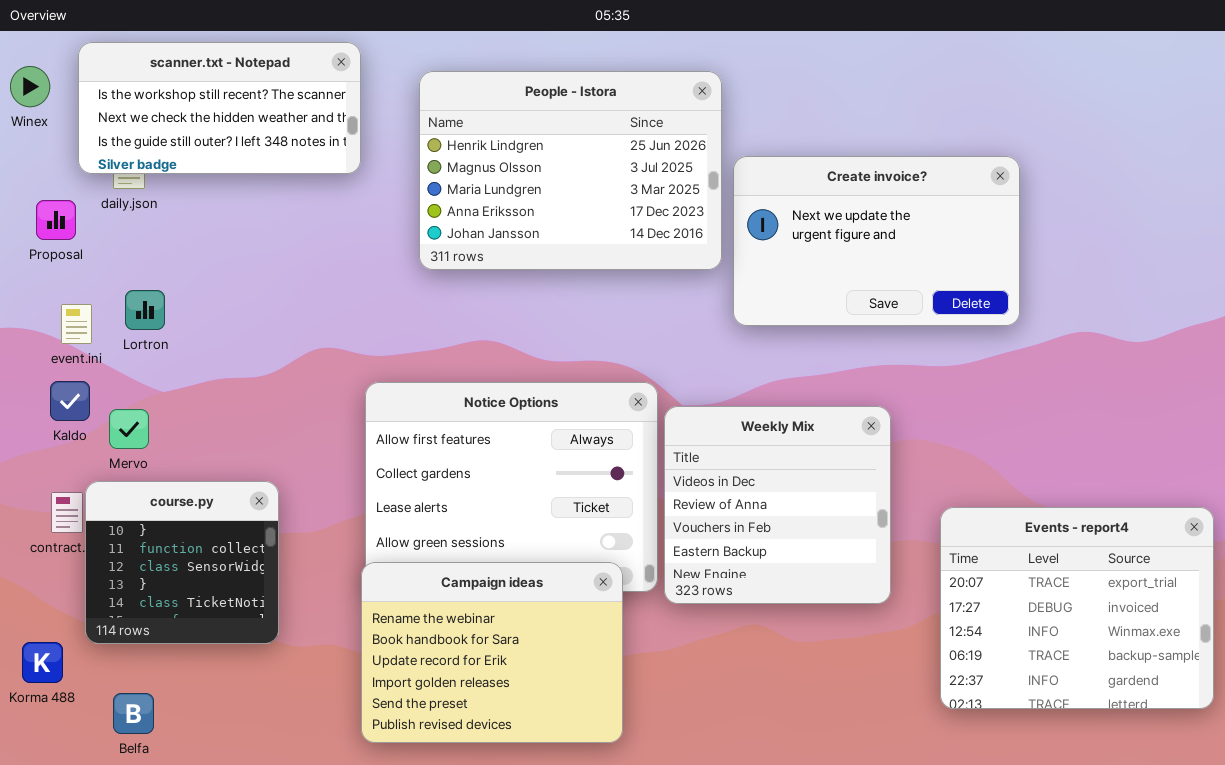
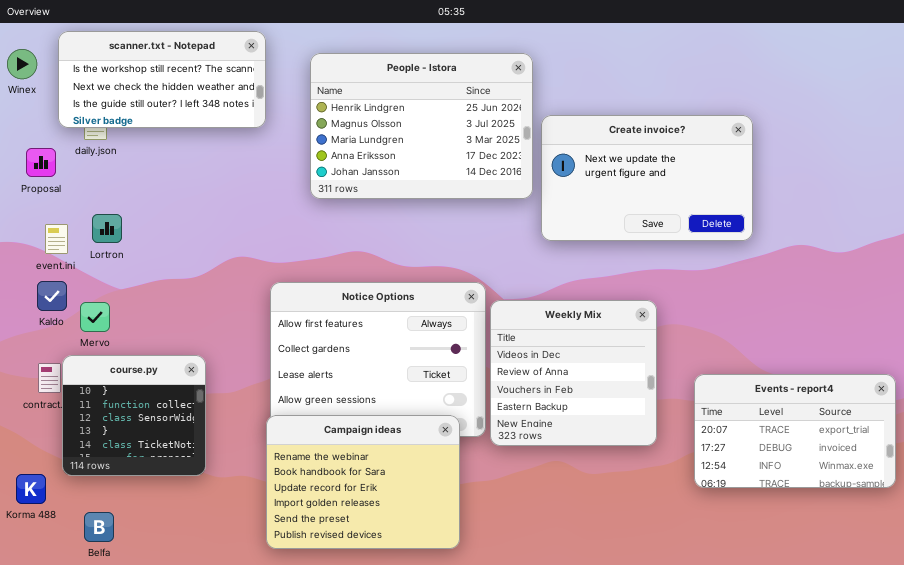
Events - report4: [940,507,1214,709] -> [694,374,896,488], resized

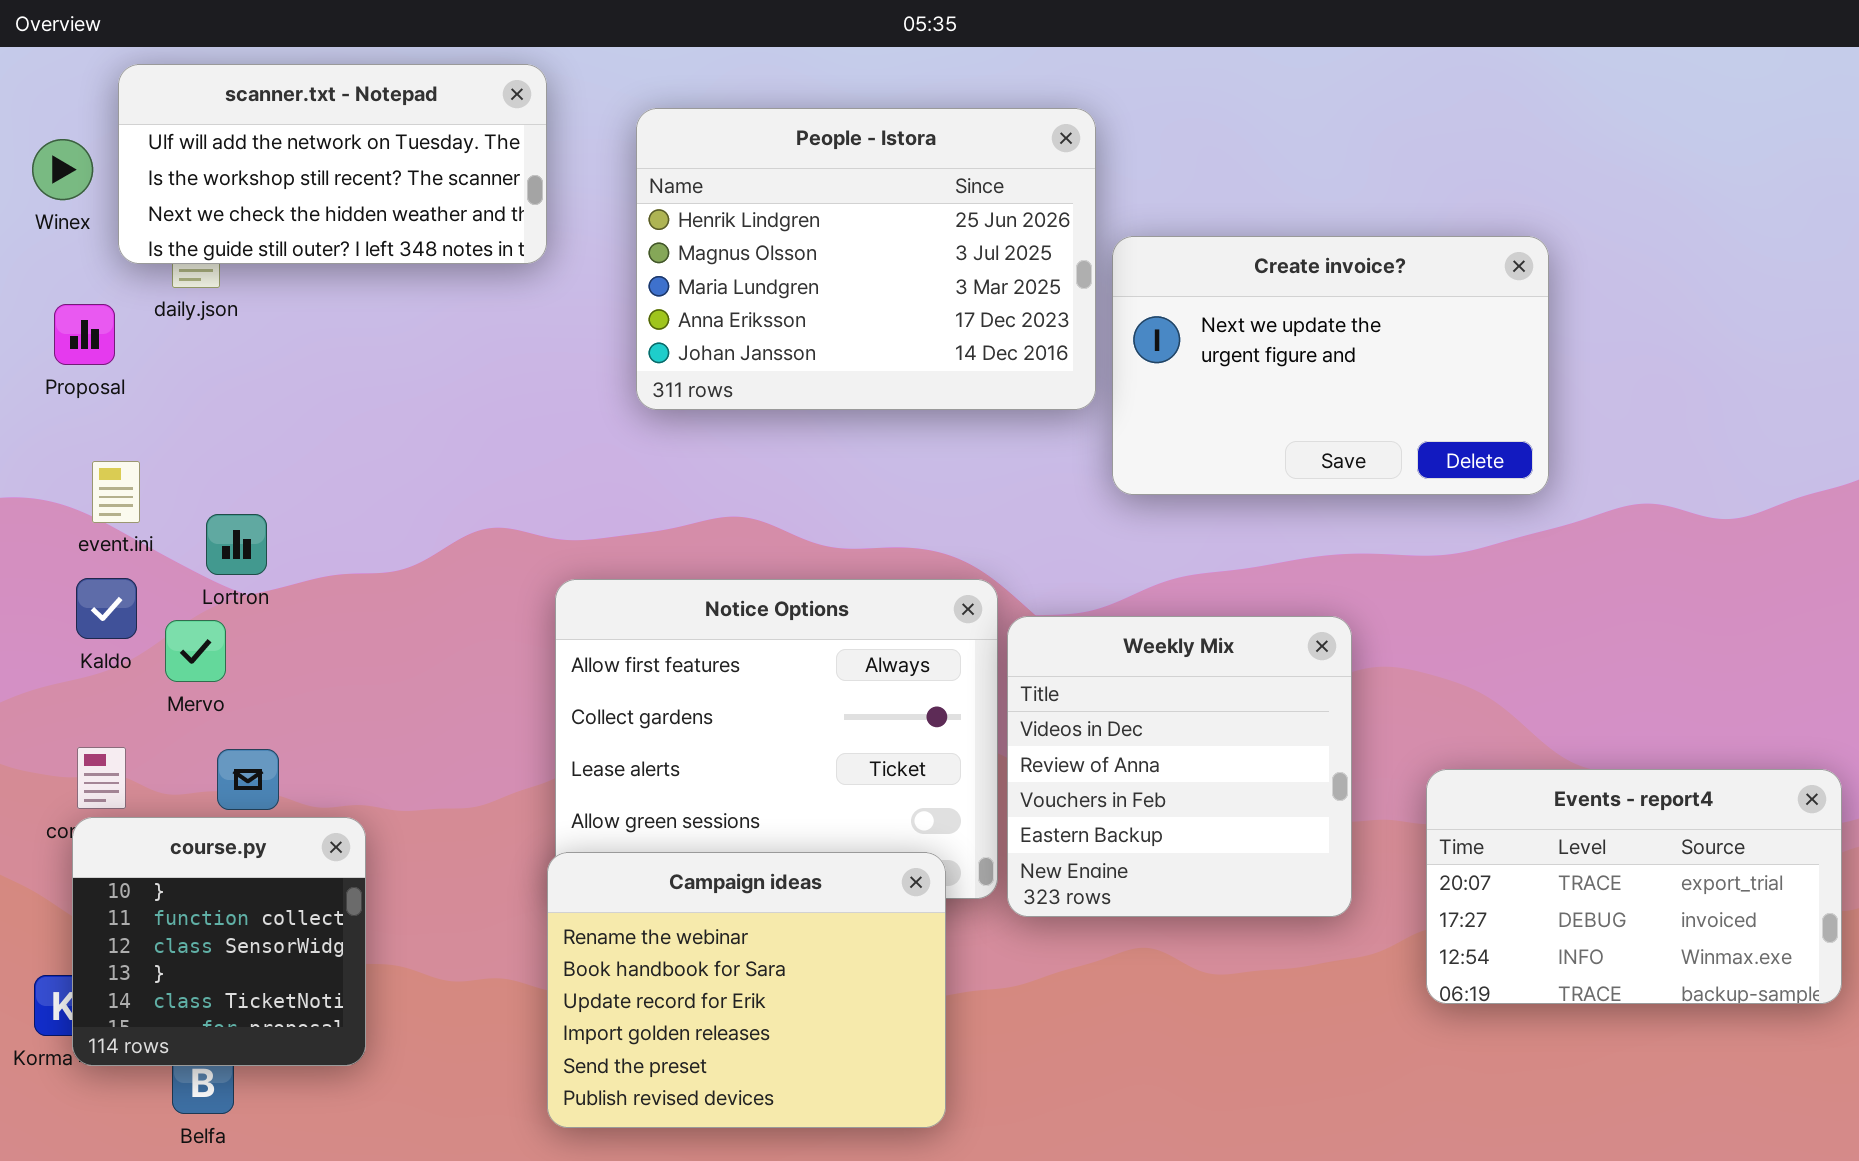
scanner.txt - Notepad: [58,31,266,128] -> [118,64,547,264], scrolled up 1 row
Winex: [7,49,37,79] -> [32,139,93,200], moved
Lortron: [92,214,122,243] -> [206,514,267,575], moved
course.py: [62,355,206,476] -> [72,817,366,1066], moved

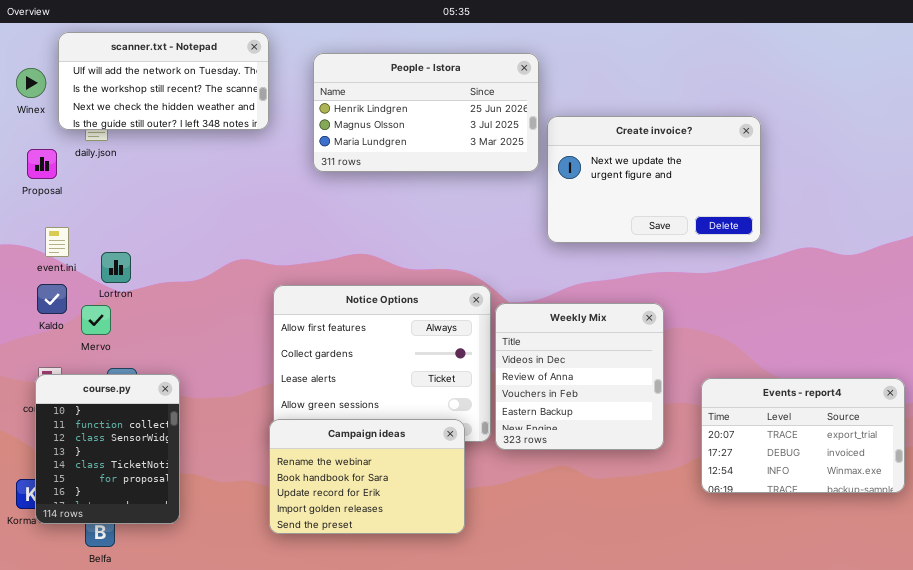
People - Istora: [636,108,1096,410] -> [313,53,539,172], resized
course.py: [72,817,366,1066] -> [35,374,180,524], resized
Campaign ideas: [547,852,946,1128] -> [269,419,465,534], resized

